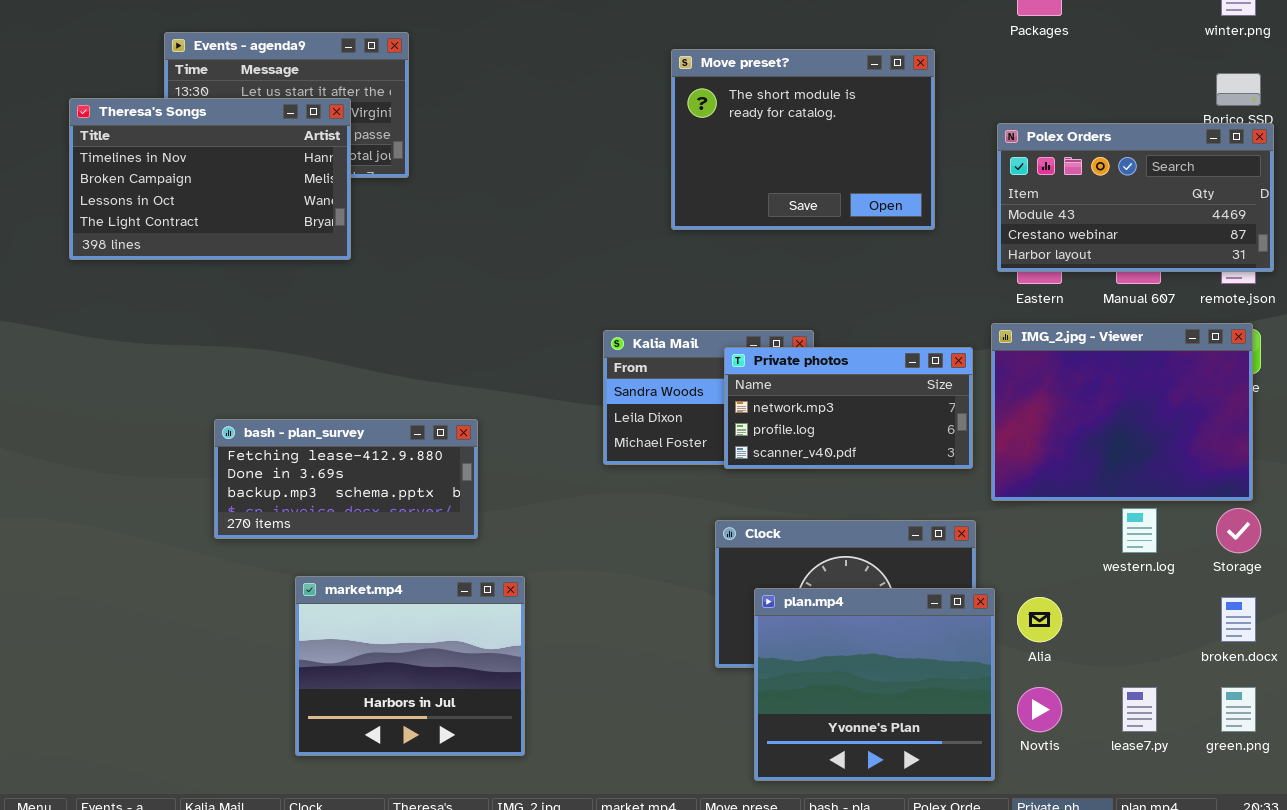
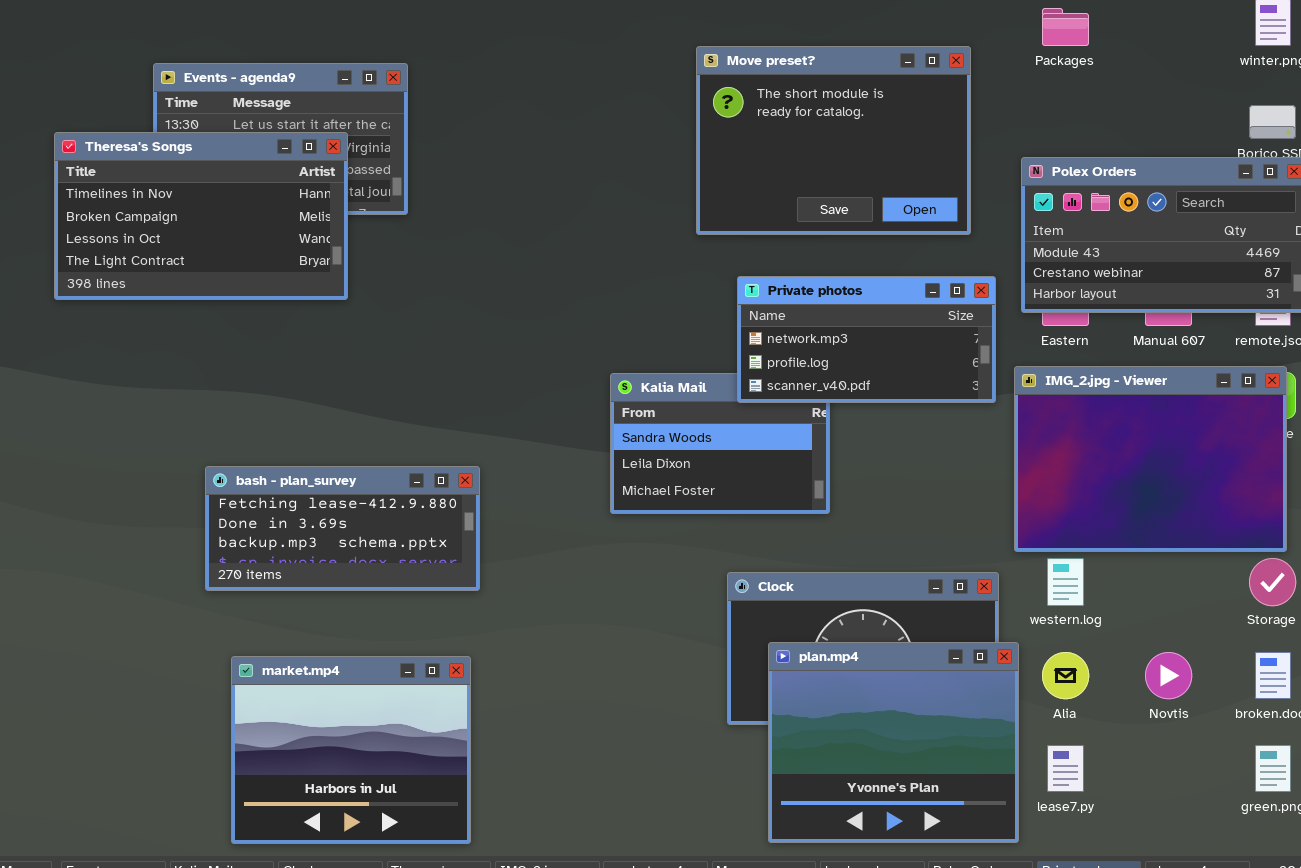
Move preset?: [671,49,935,230] -> [696,46,971,235], moved
Private photos: [724,347,973,469] -> [737,276,996,403], moved
western.log: [1122,508,1157,553] -> [1047,558,1084,606], moved
market.mp4: [295,576,525,756] -> [231,656,471,844], moved
Novtis: [1017,687,1062,732] -> [1145,652,1192,699], moved
lease7.py: [1122,687,1157,732] -> [1047,745,1084,792], moved

